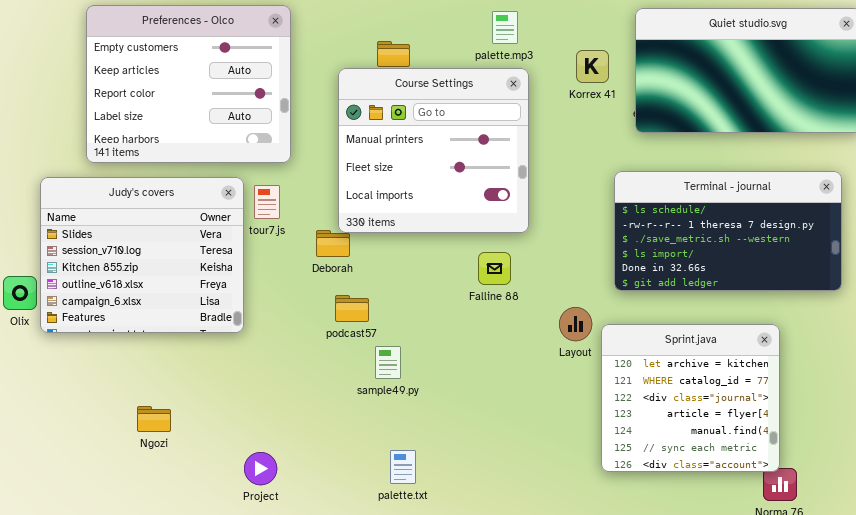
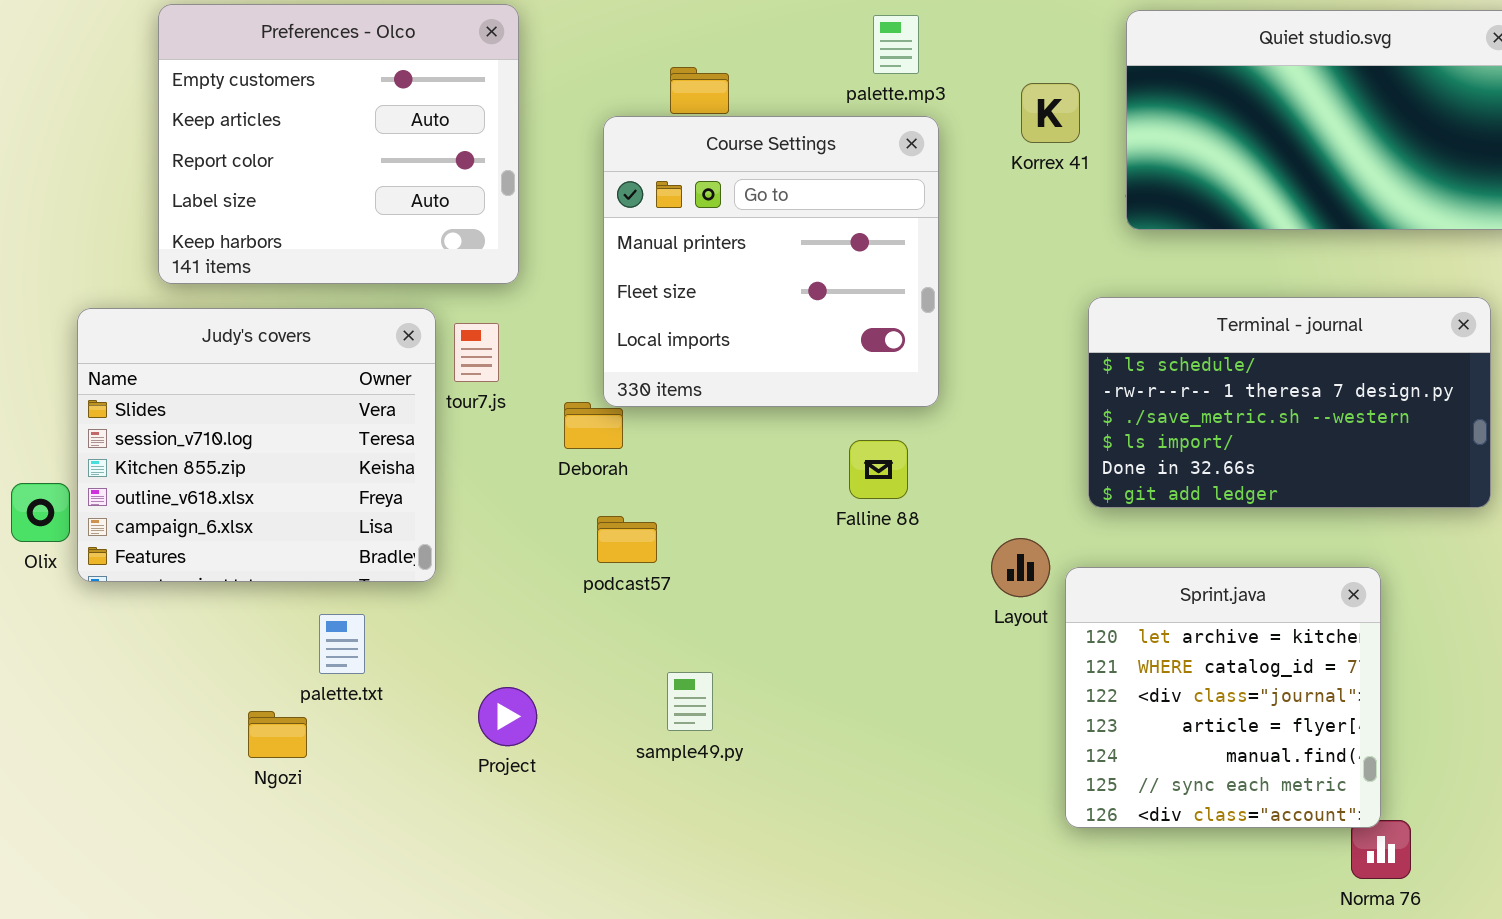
sample49.py: [375,346,401,379] -> [667,672,713,731], moved
palette.txt: [390,450,416,484] -> [319,614,365,674], moved
Project: [244,452,277,485] -> [478,687,537,746], moved

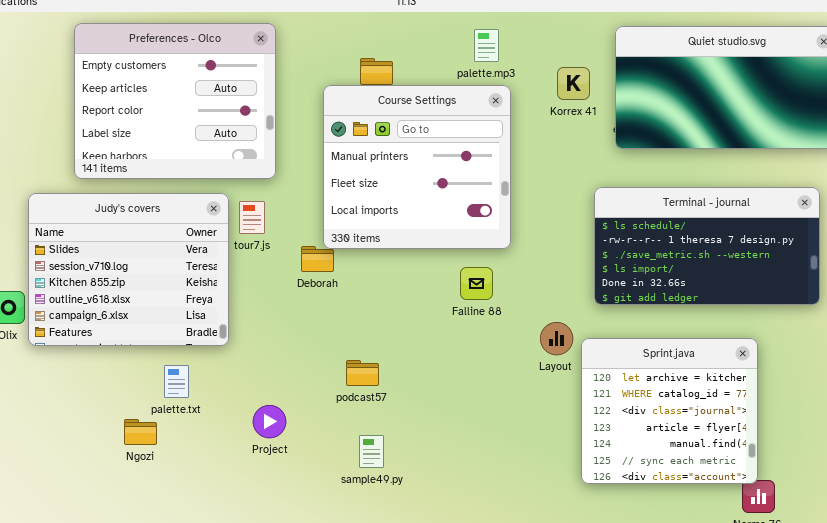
podcast57: [597,516,657,563] -> [346,360,379,386], moved
sample49.py: [667,672,713,731] -> [359,435,384,468], moved

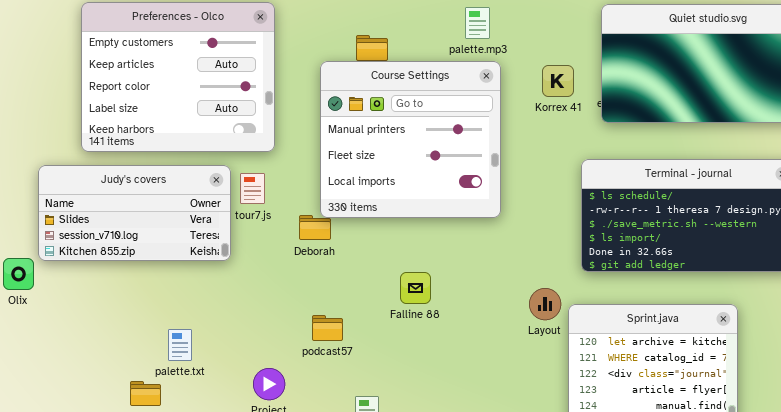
Korrex 41: [557,67,590,100] -> [542,65,574,97], moved
Judy's covers: [28,193,229,346] -> [38,165,231,261], resized
Falline 88: [460,267,493,300] -> [400,272,431,304], moved
podcast57: [346,360,379,386] -> [312,315,343,341], moved

